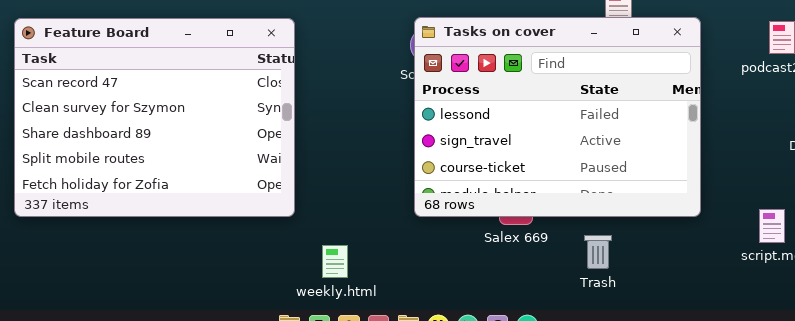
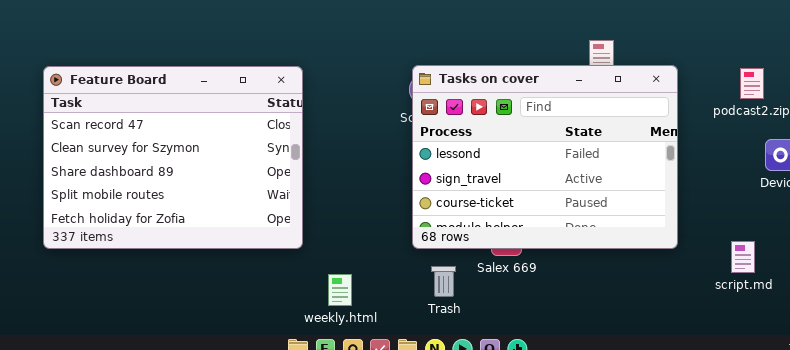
Trash: [584,235,612,269] -> [431,266,456,297], moved

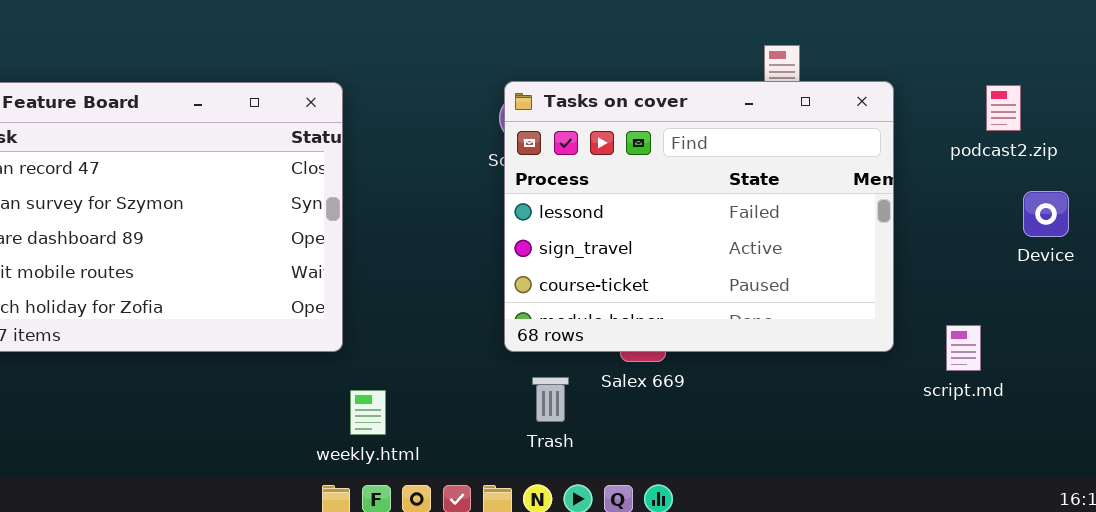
script.md: [731,241,755,273] -> [946,325,981,371], moved
weekly.html: [328,274,352,306] -> [350,390,386,435], moved

